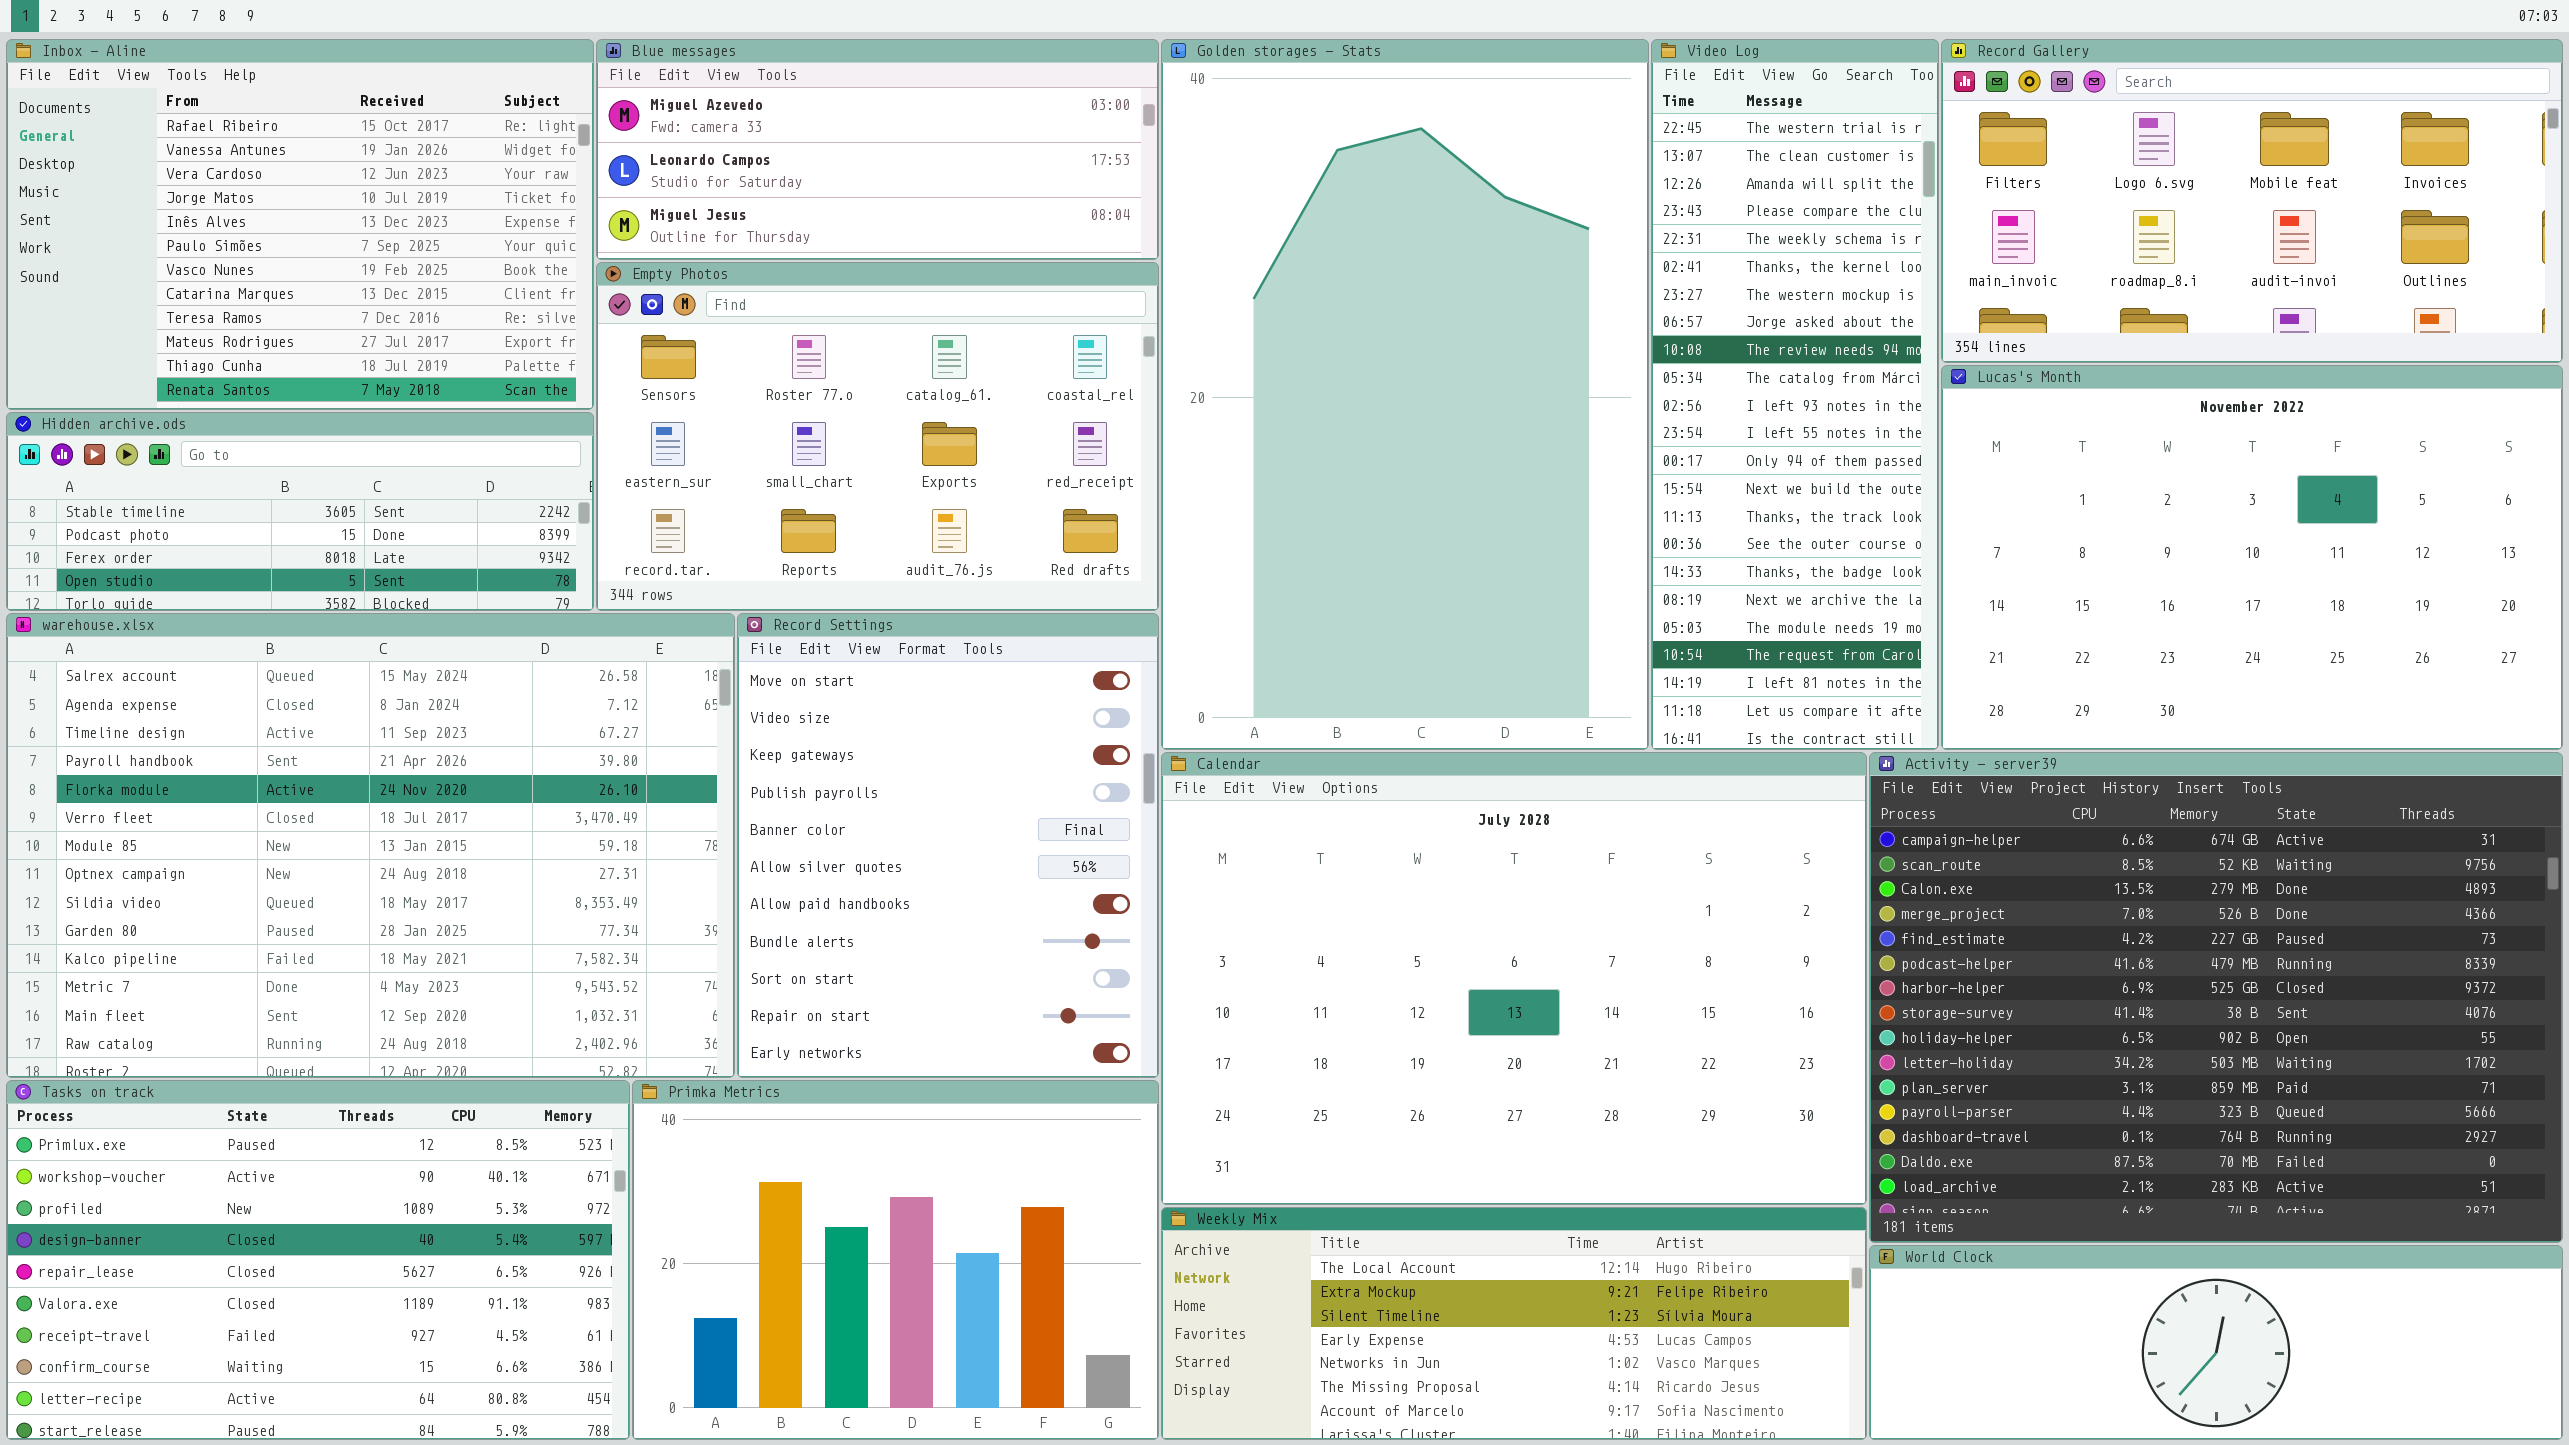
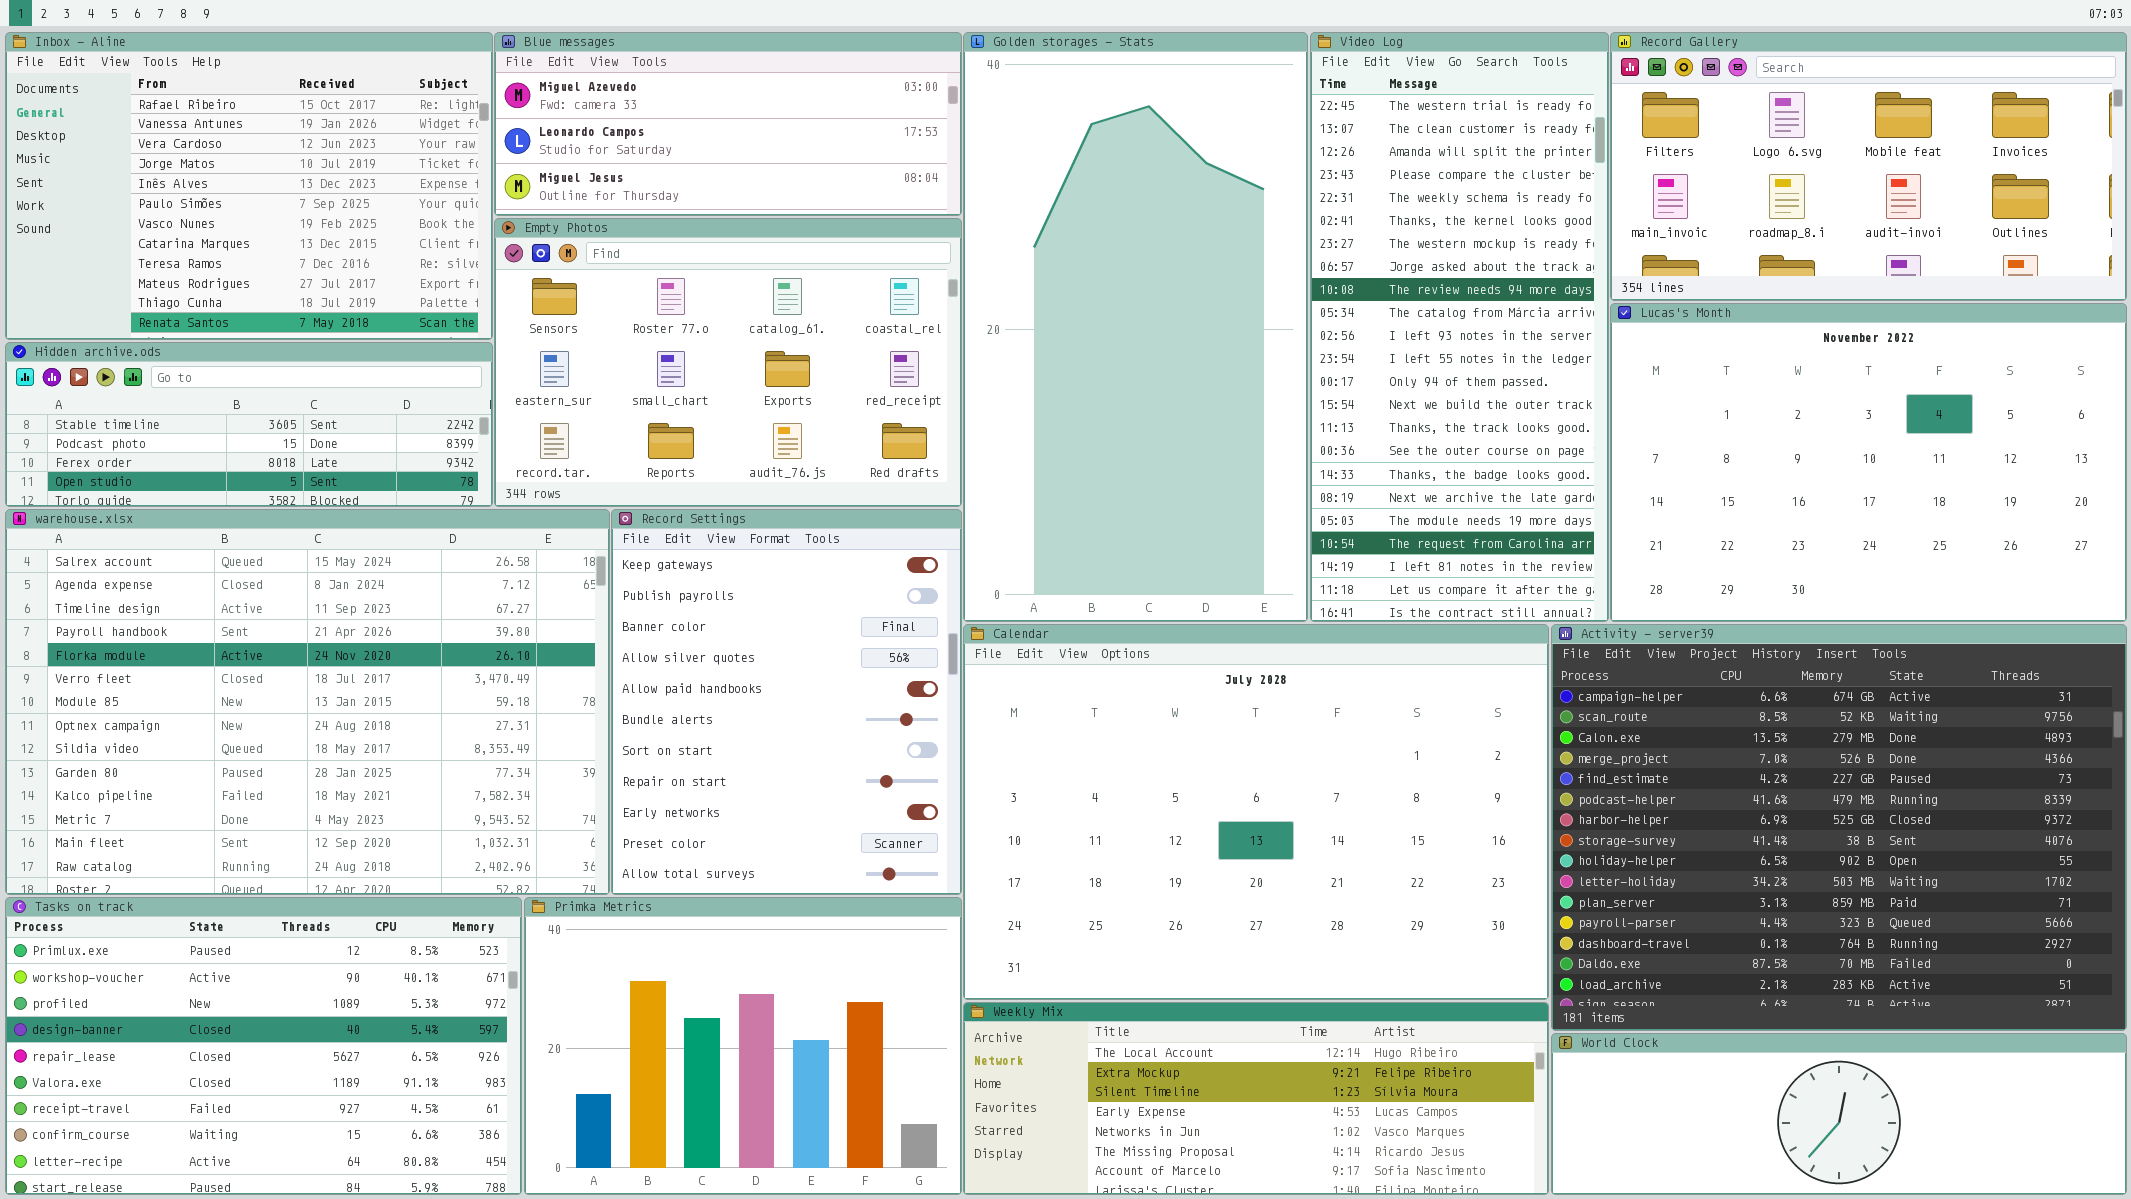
Golden storages - Stats: [1161,39,1649,750] -> [963,32,1308,622], resized
Video Log: [1651,39,1939,750] -> [1310,32,1609,622], resized
Record Settings: [737,613,1159,1078] -> [611,509,962,895], scrolled down 2 rows

